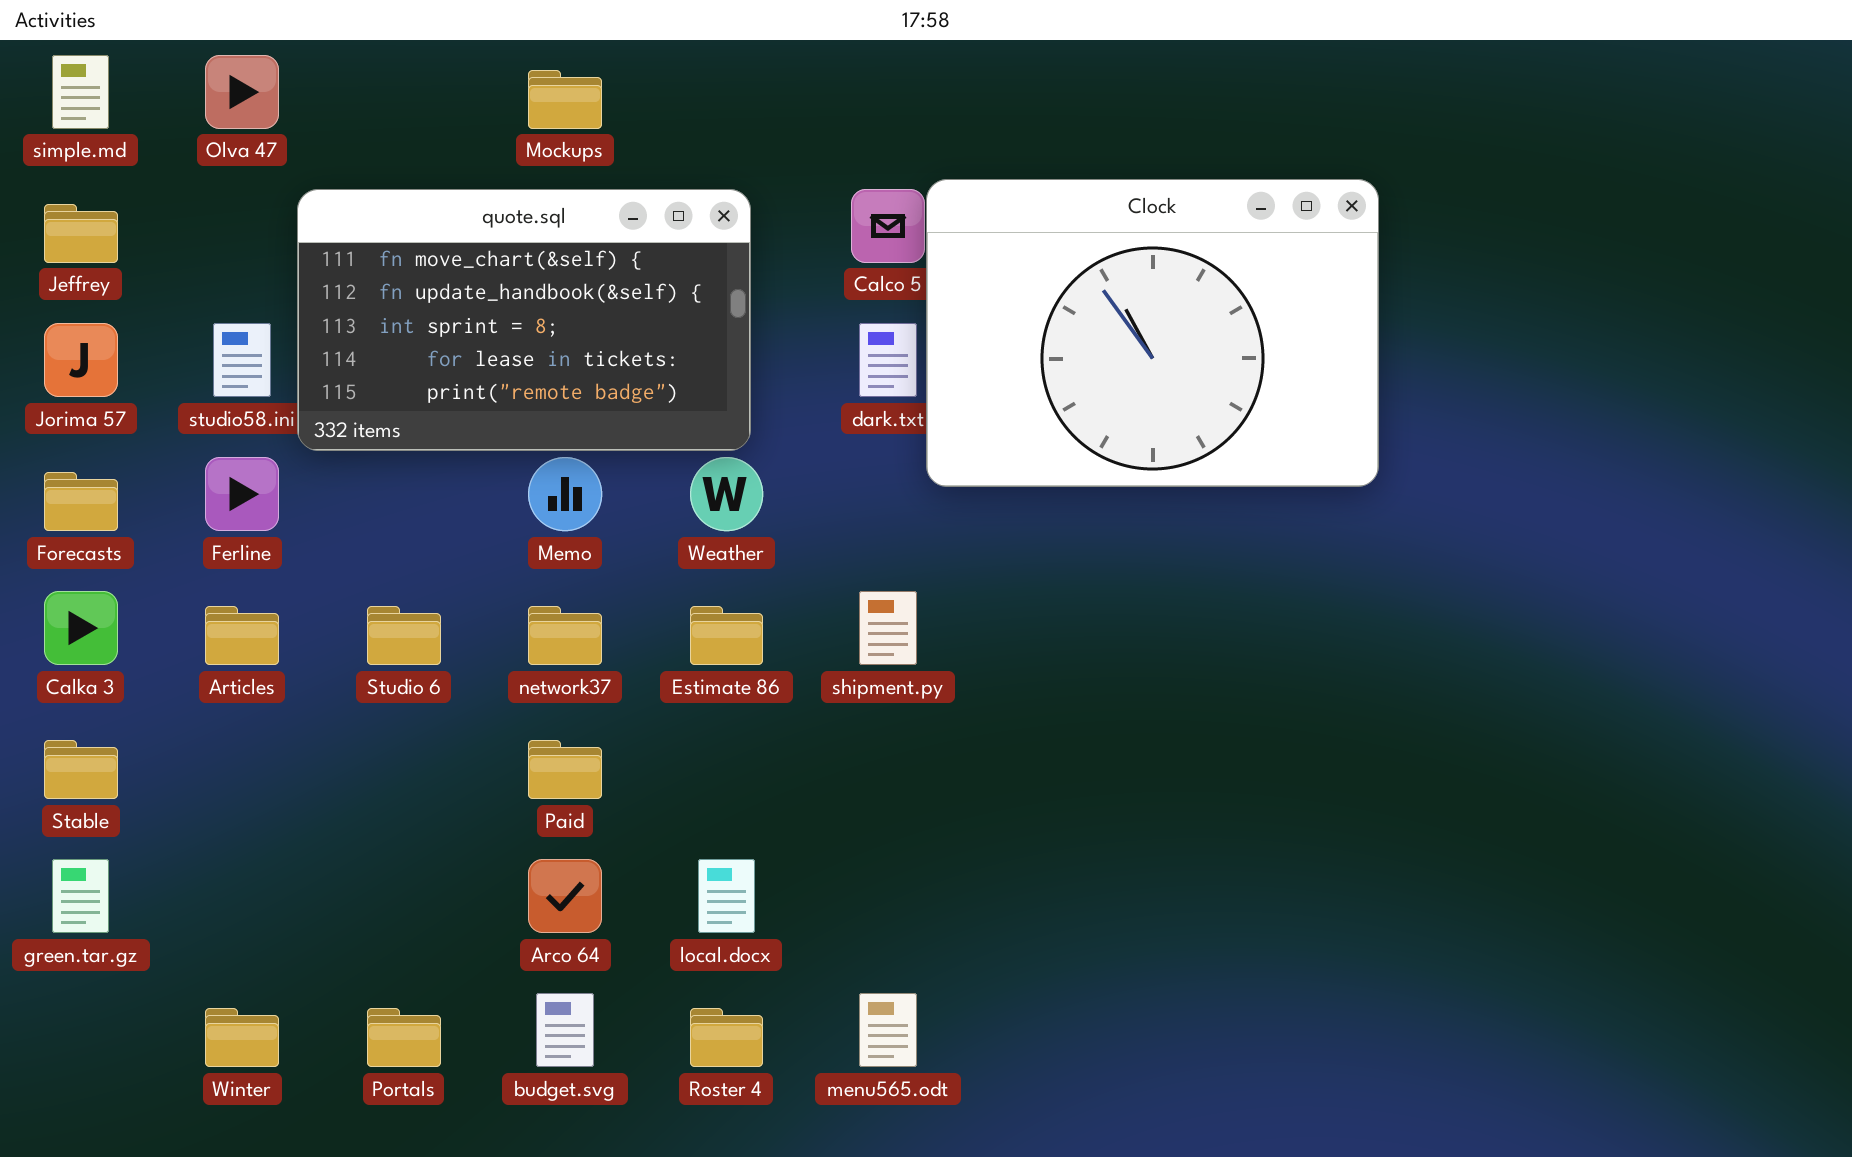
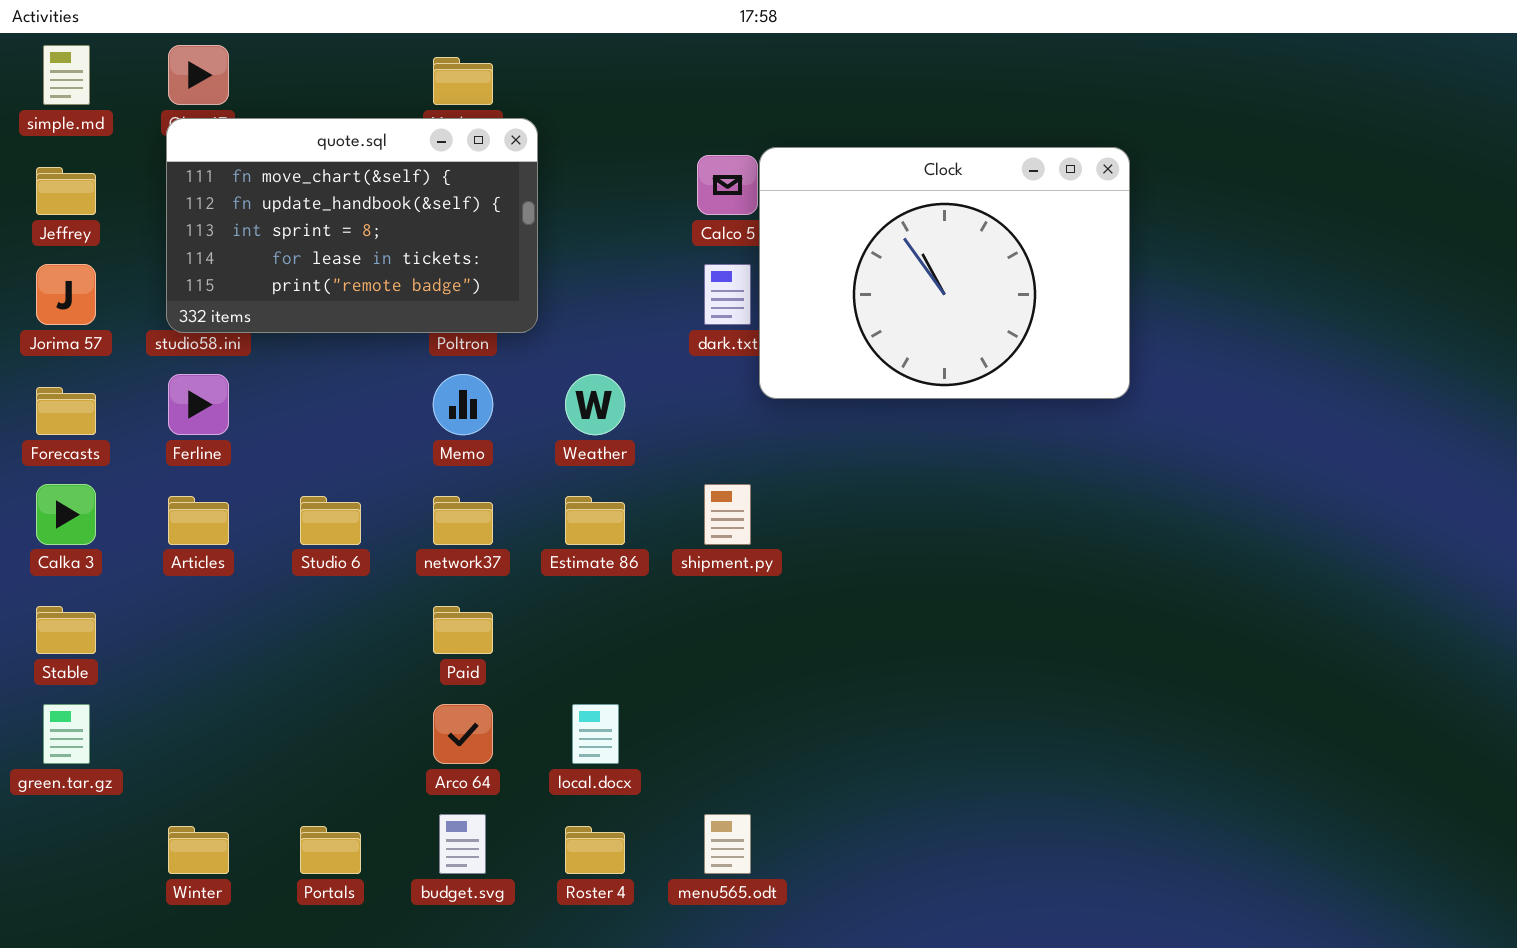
quote.sql: [297,189,751,451] -> [166,118,538,333], moved

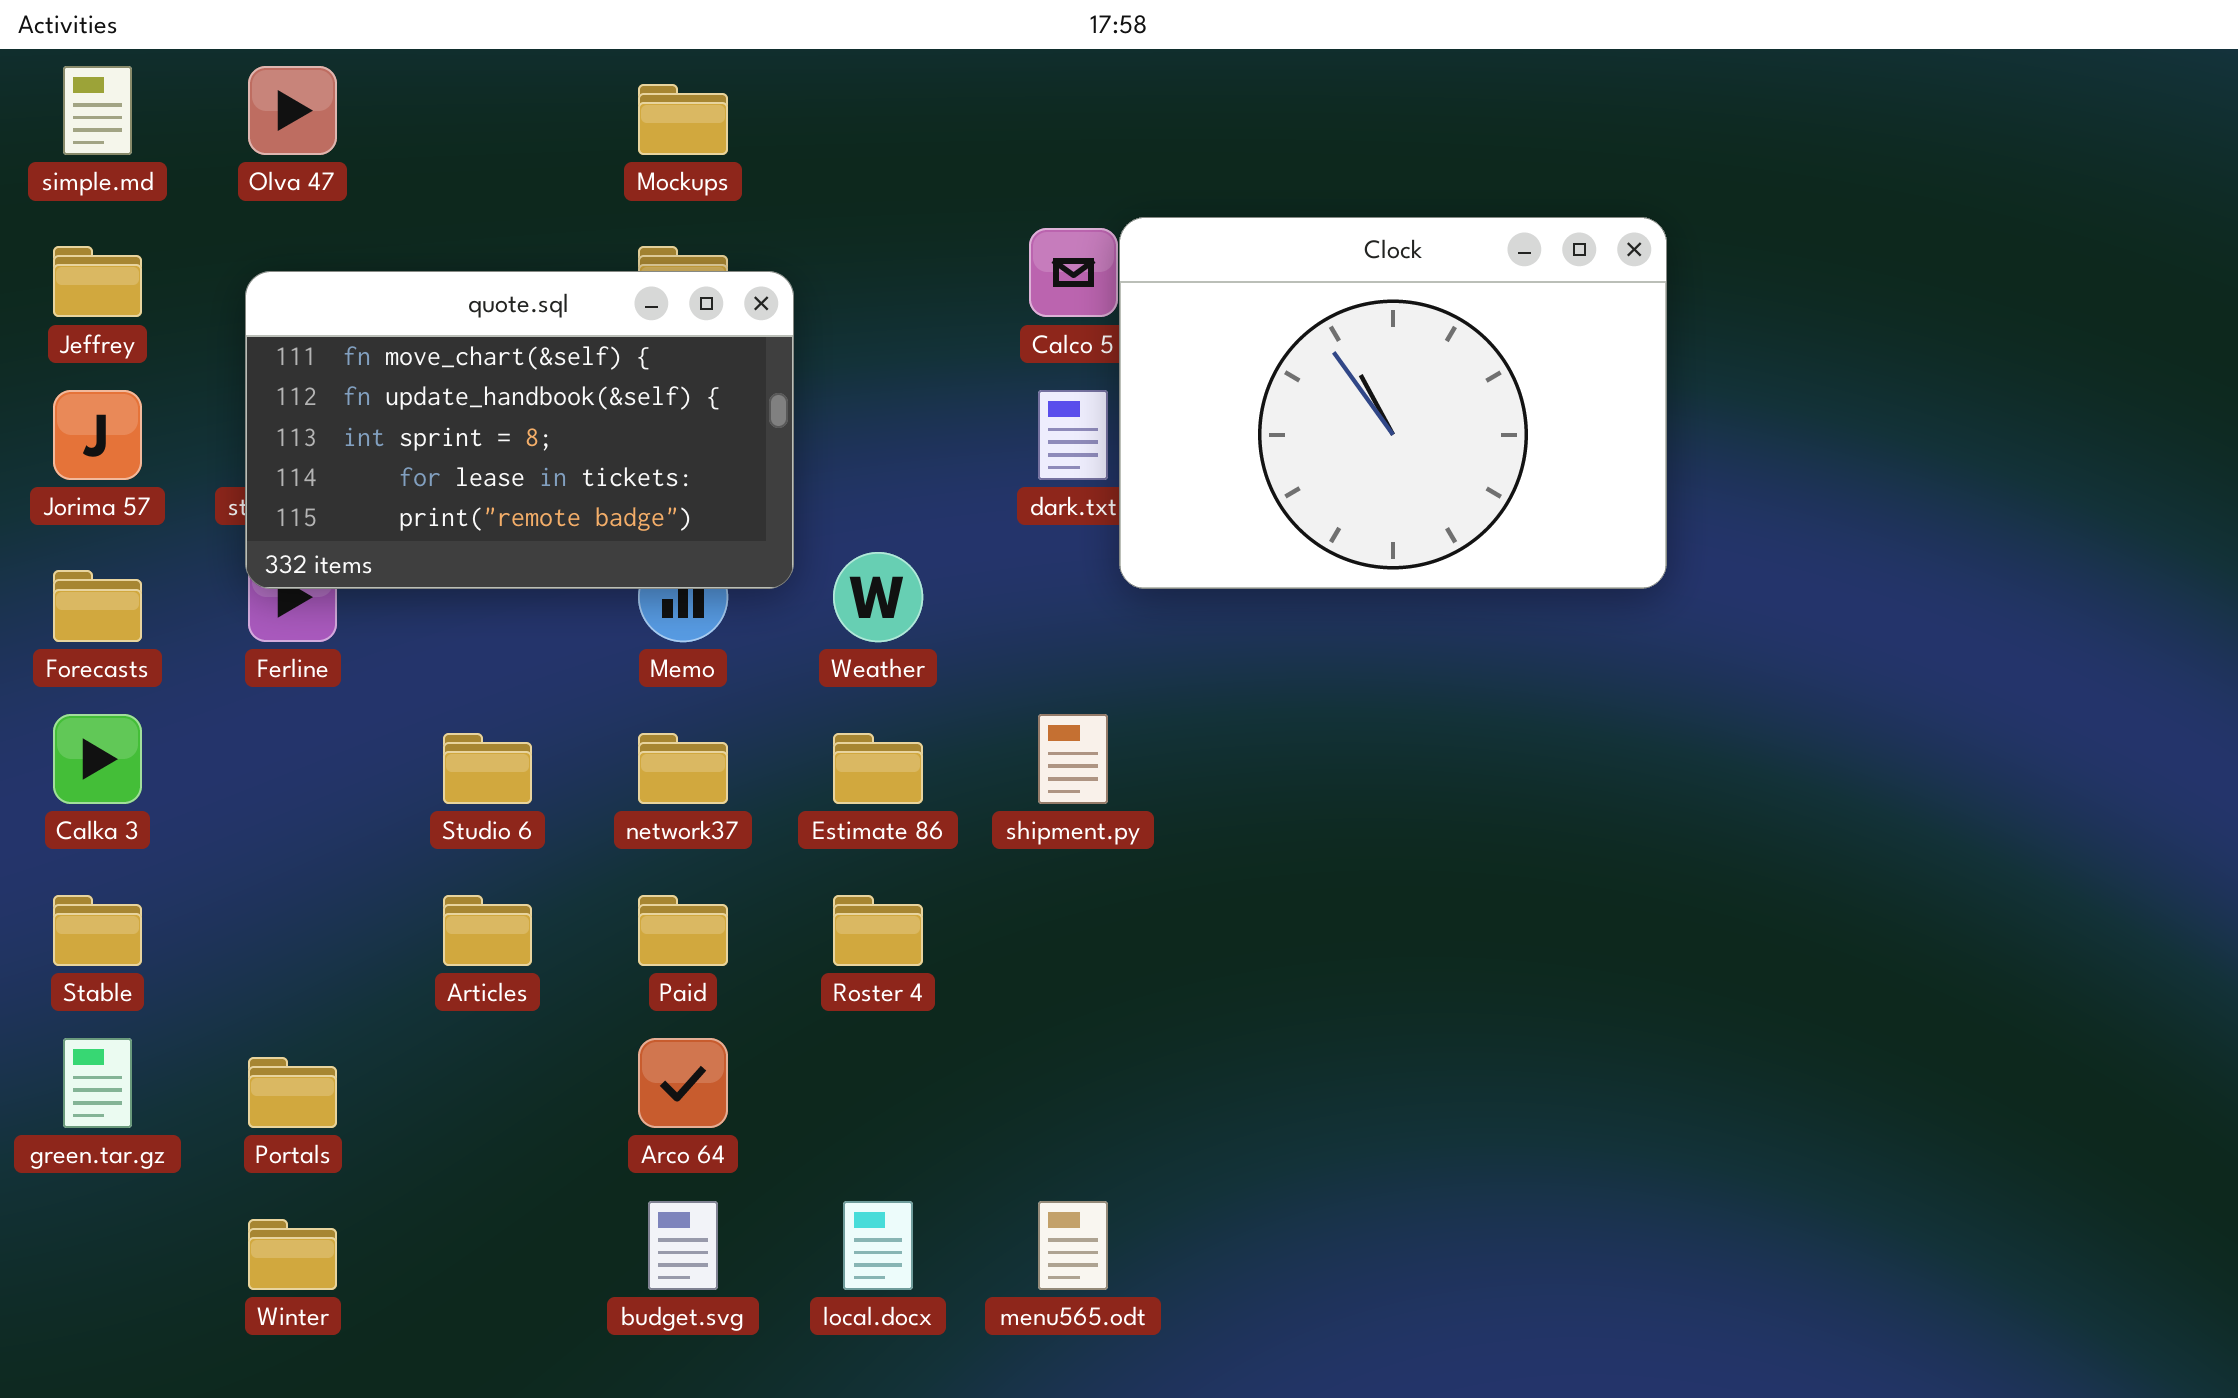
quote.sql: [166,118,538,333] -> [245,271,794,589], moved
Articles: [168,496,229,545] -> [443,895,532,966], moved
local.docx: [572,704,619,764] -> [843,1201,913,1290], moved
Portals: [300,826,361,874] -> [248,1057,337,1128], moved
Roster 4: [565,826,625,874] -> [833,895,923,966], moved

